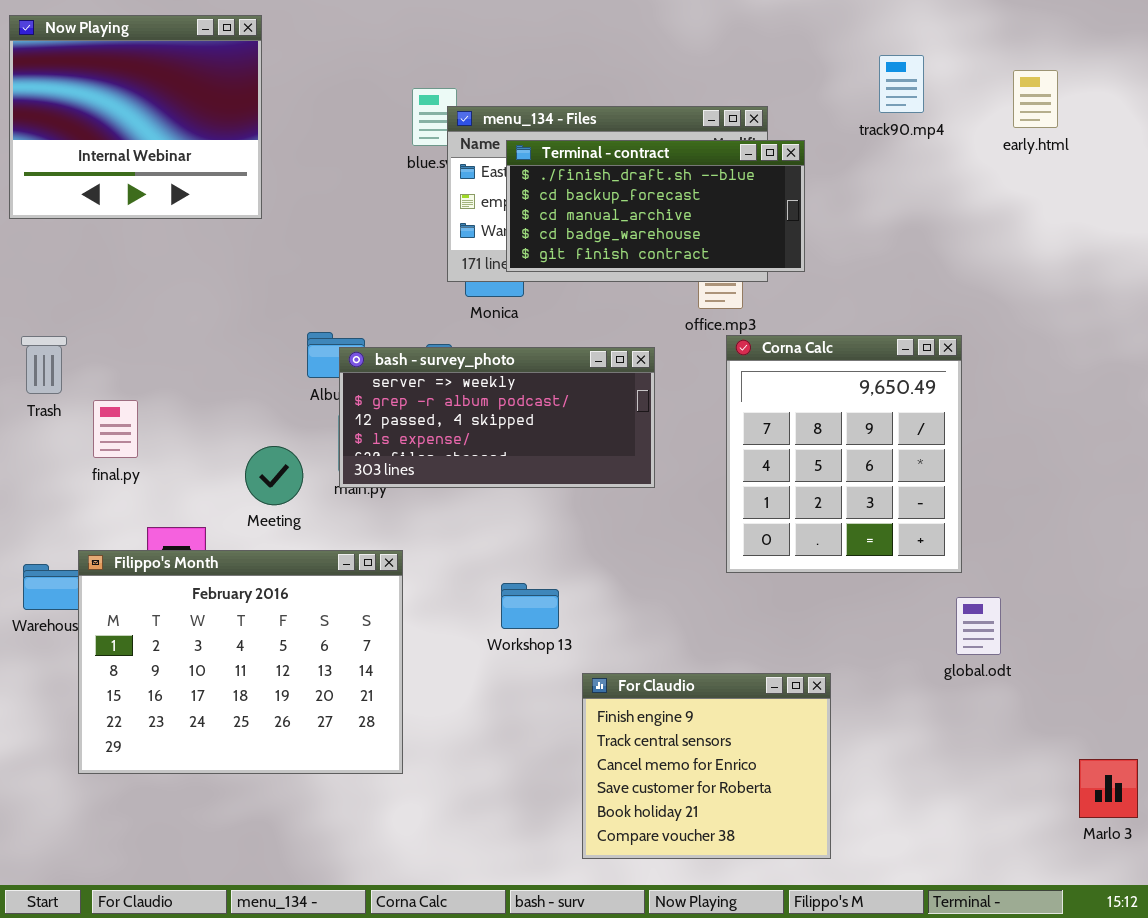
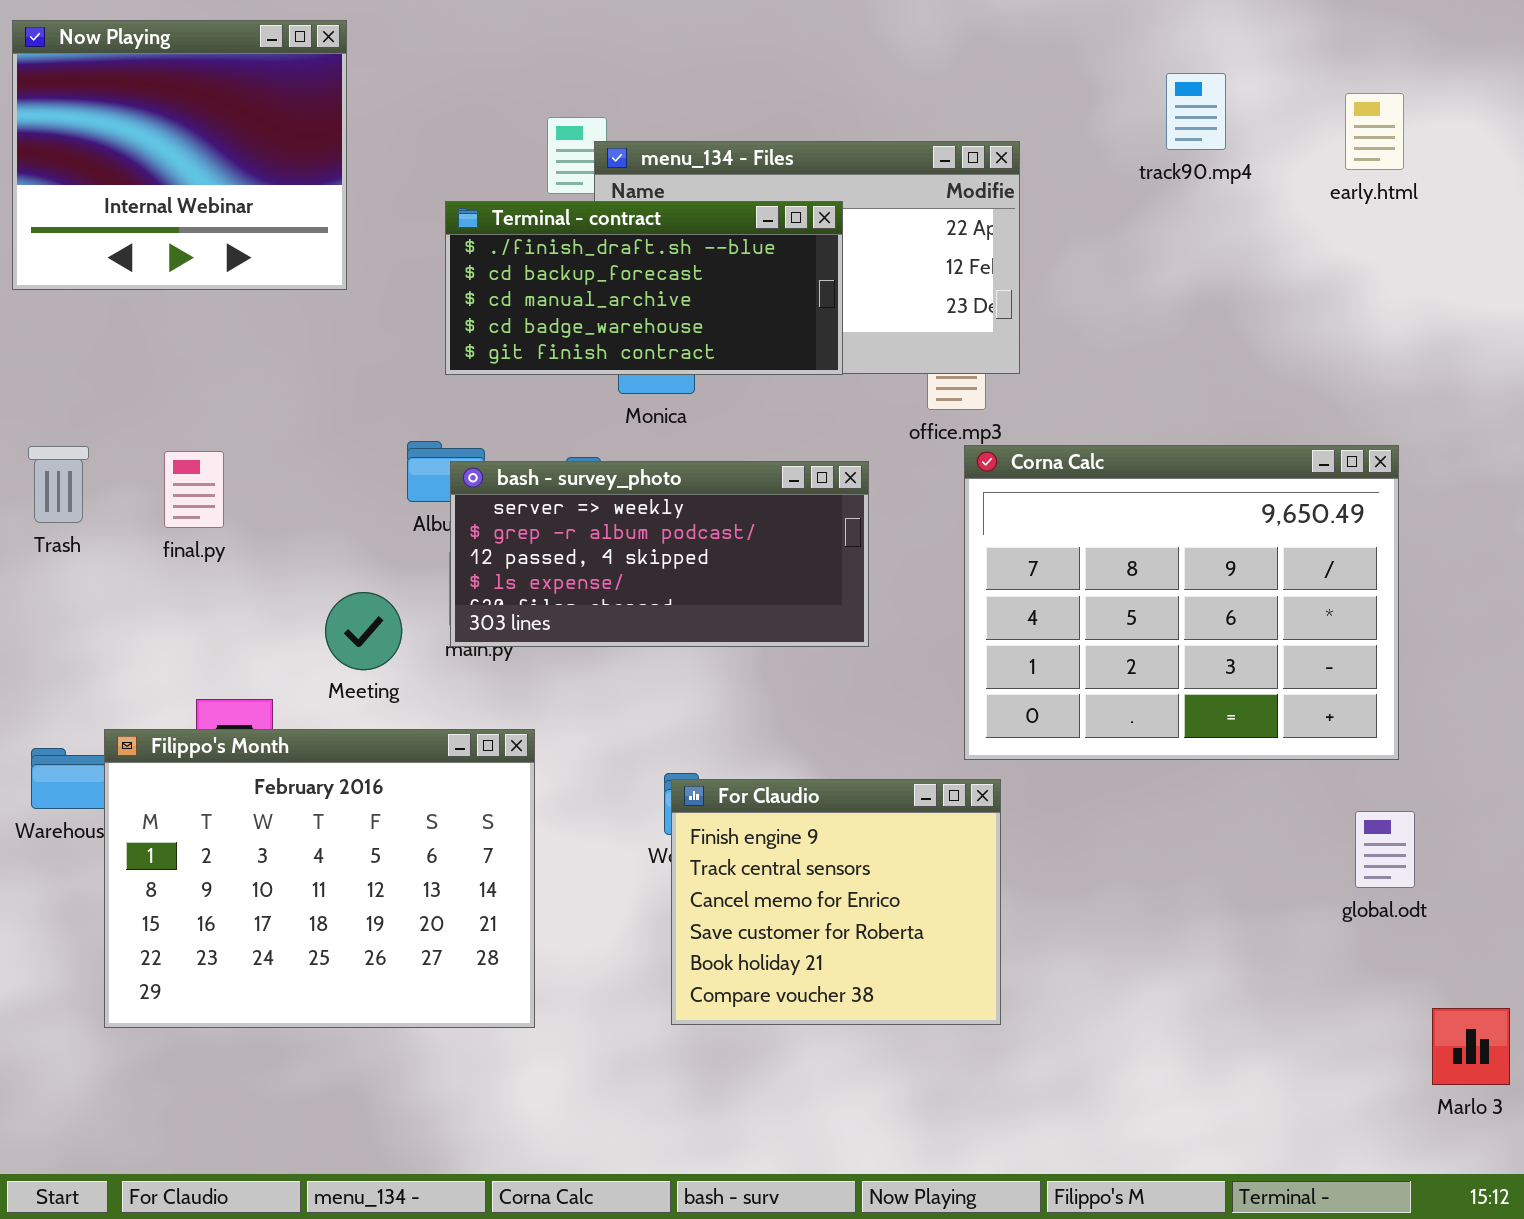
Terminal - contract: [506,140,805,272] -> [445,201,843,375], moved
Corna Calc: [726,335,962,573] -> [964,445,1399,760], resized
final.py: [93,400,138,458] -> [164,451,224,528], moved
global.odt: [956,597,1001,655] -> [1355,811,1415,888], moved
For Claudio: [582,673,831,859] -> [671,779,1001,1025], moved

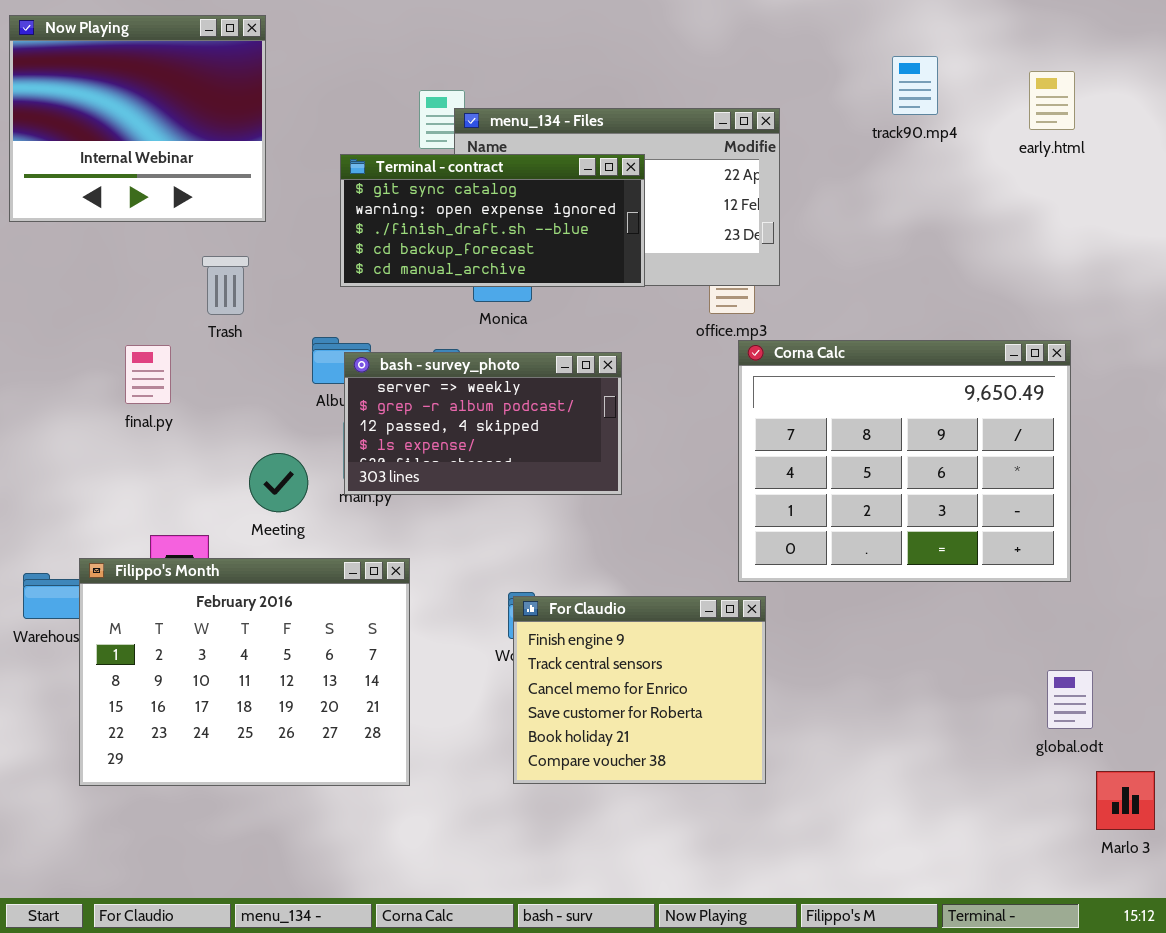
Terminal - contract: [445,201,843,375] -> [340,154,645,287], scrolled up 2 rows
Trash: [28,446,89,523] -> [202,256,249,315], moved
bash - survey_photo: [450,461,869,647] -> [344,352,622,495], resized
global.odt: [1355,811,1415,888] -> [1047,670,1093,729], moved

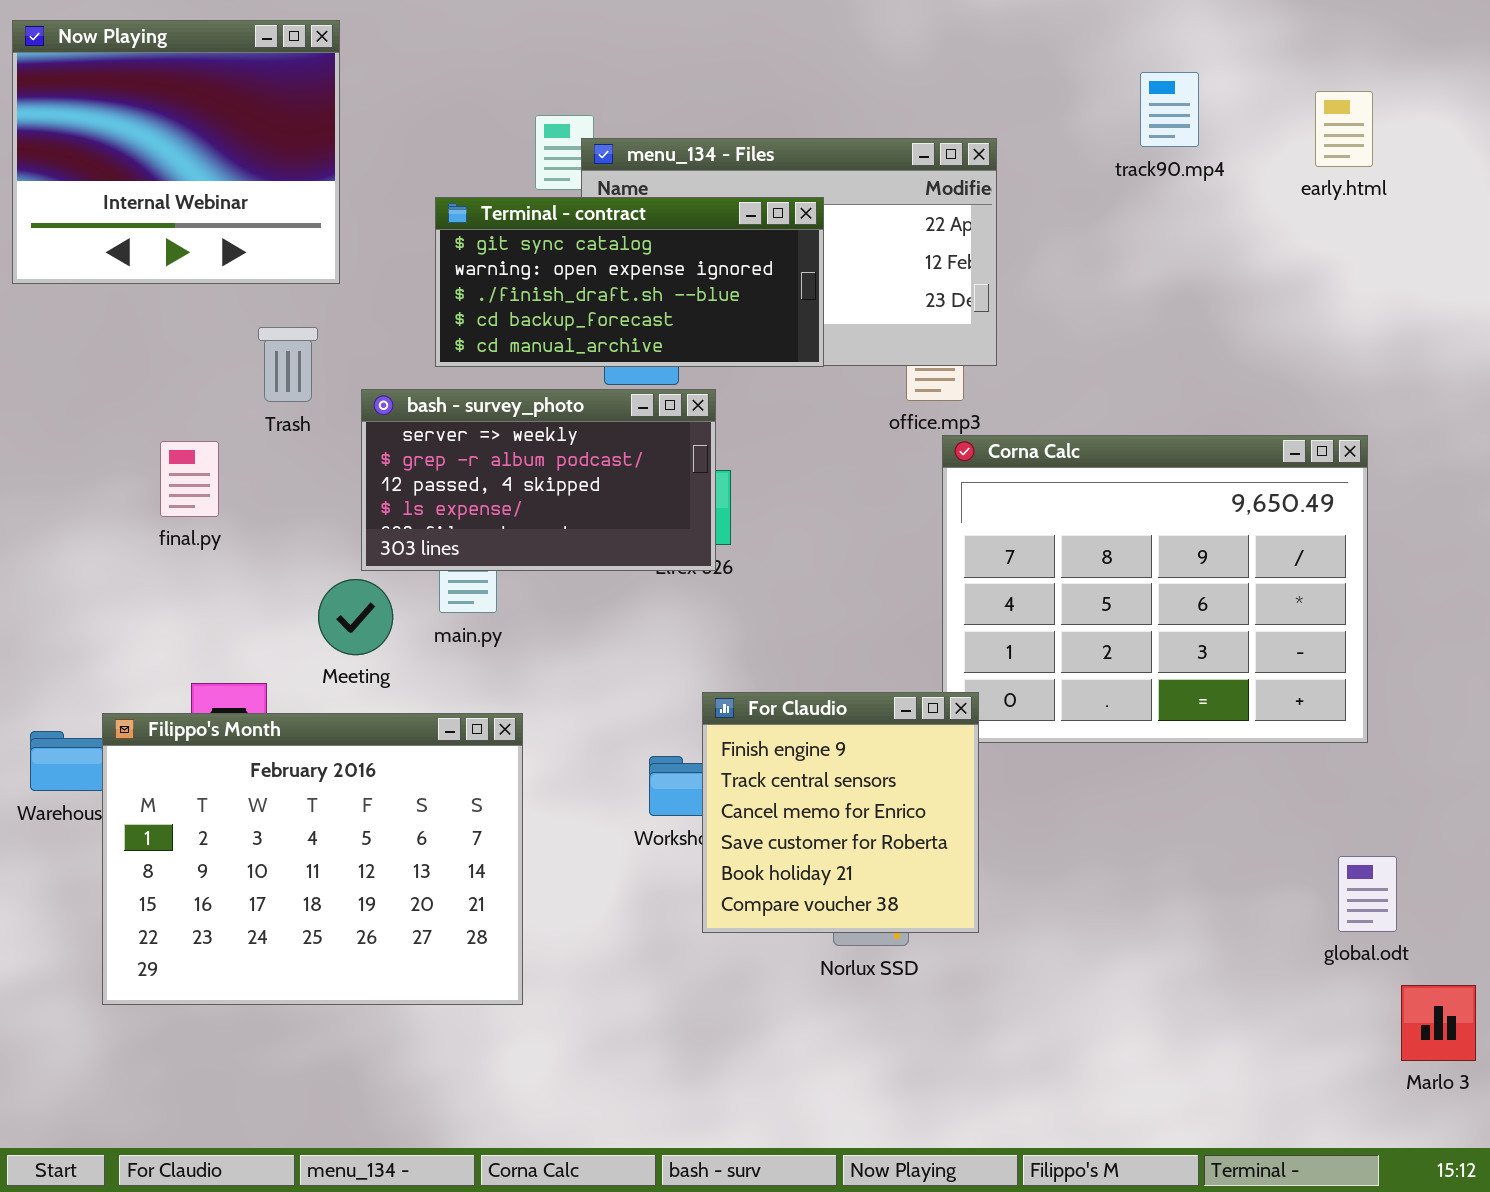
bash - survey_photo: [344,352,622,495] -> [361,389,716,571], moved
For Claudio: [513,596,766,784] -> [702,692,979,933], moved, resized

